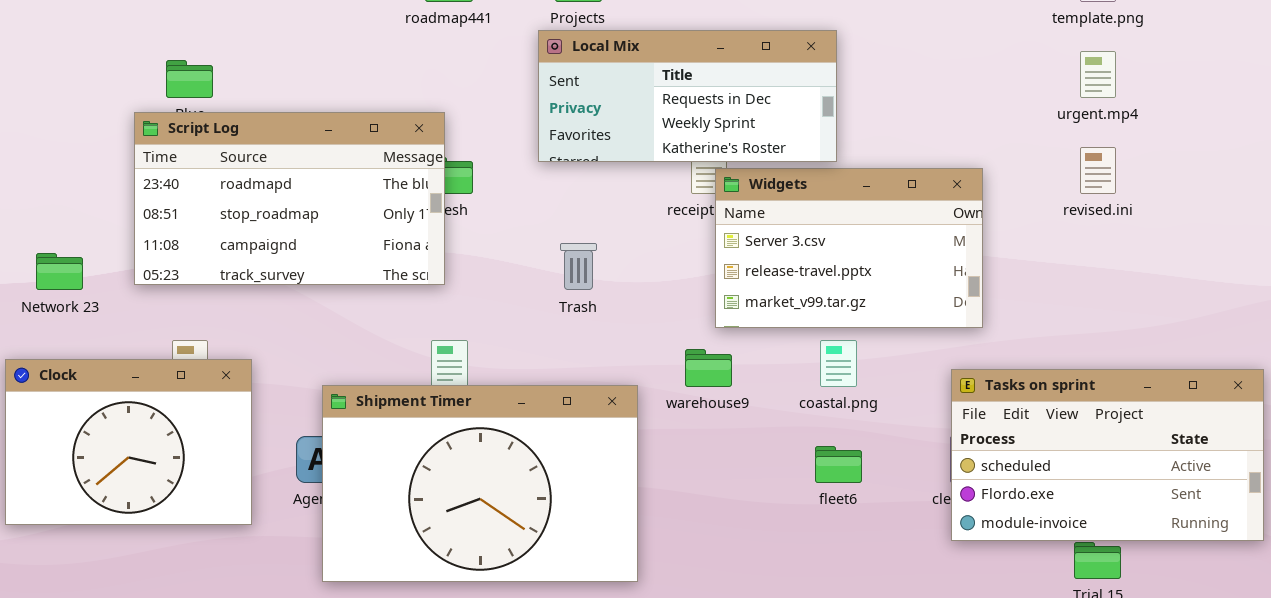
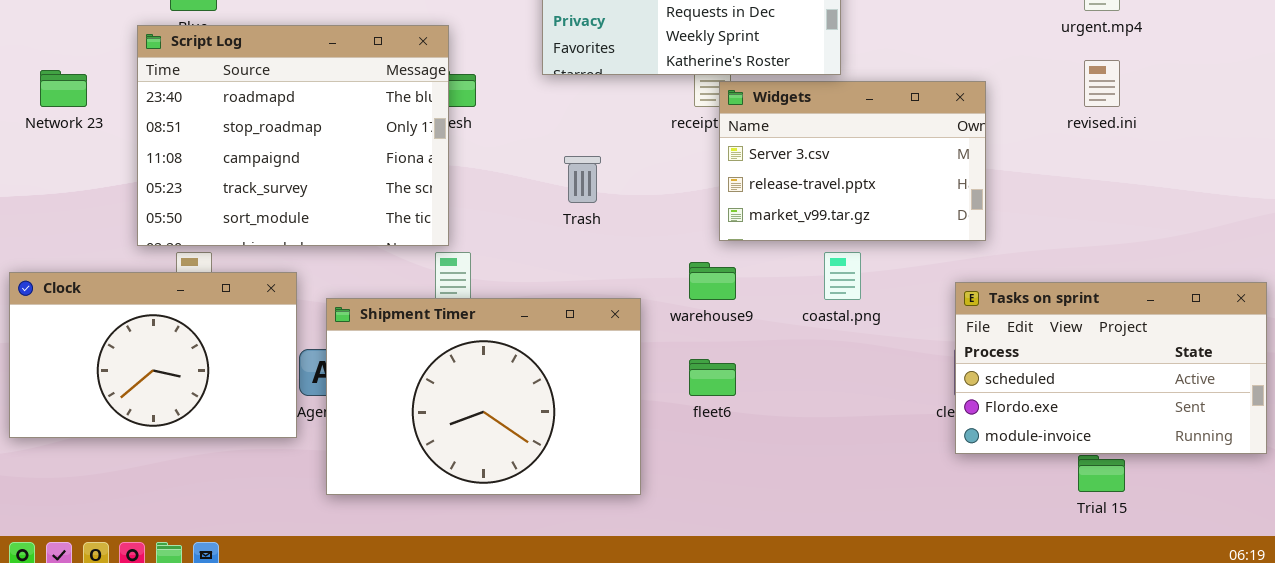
Script Log: [134,112,445,285] -> [137,25,449,246], resized
Network 23: [36,253,83,290] -> [40,70,87,107], moved
Clock: [5,359,252,525] -> [9,272,297,438], resized
fleet6: [815,446,862,483] -> [689,359,736,396], moved

